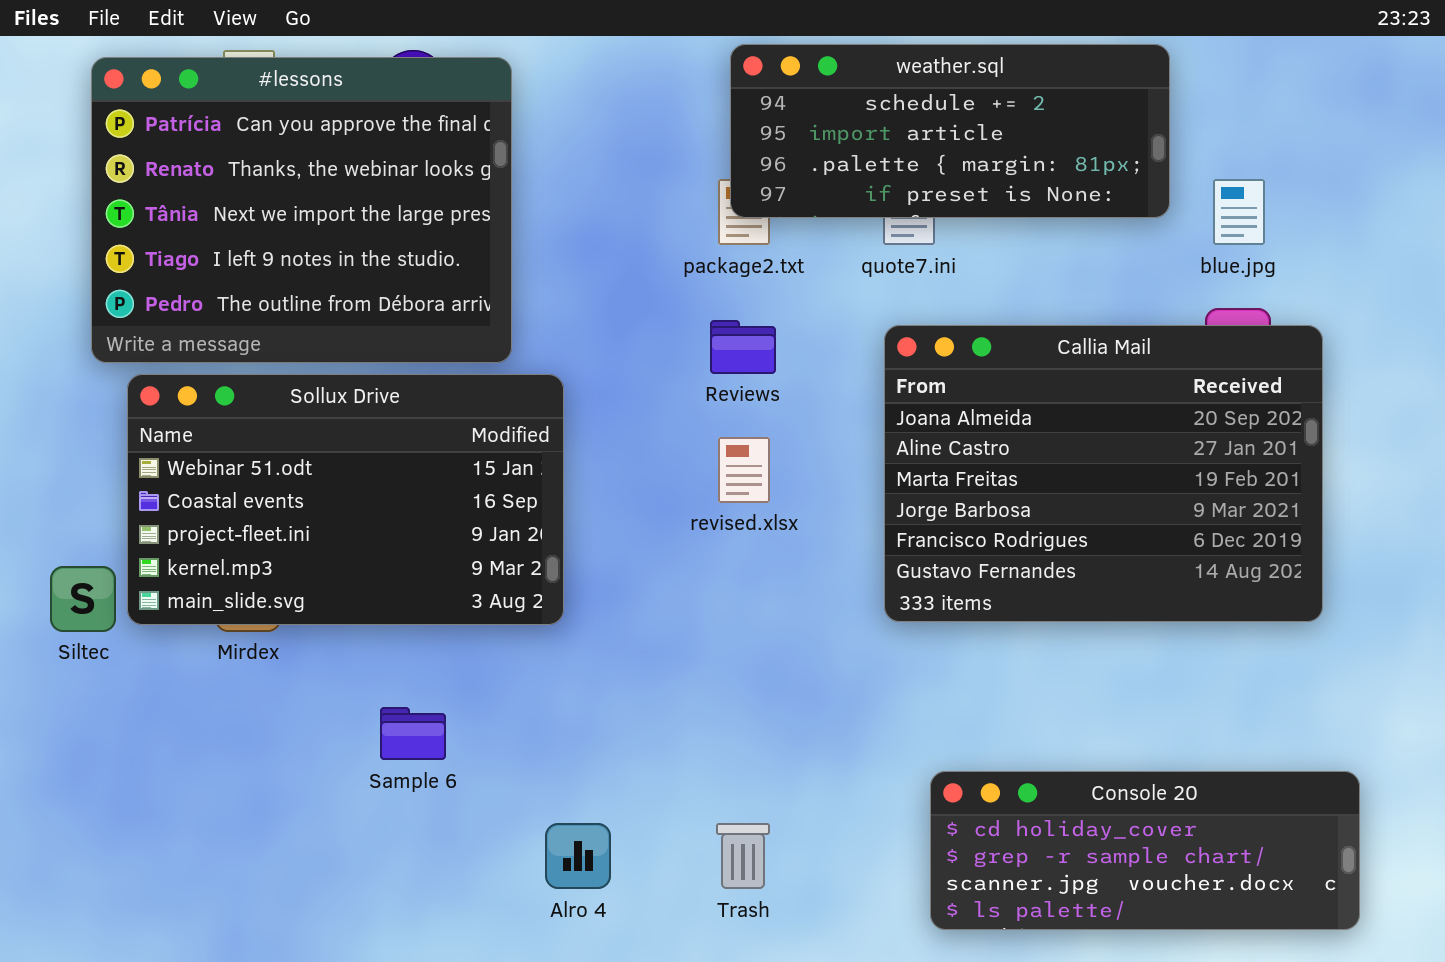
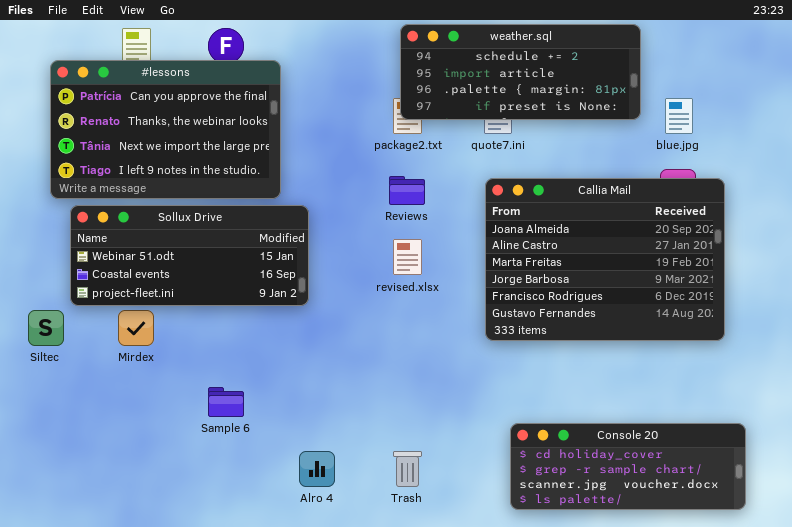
#lessons: [91,57,512,363] -> [50,60,281,199], resized
Sollux Drive: [127,374,564,625] -> [70,205,309,306], resized

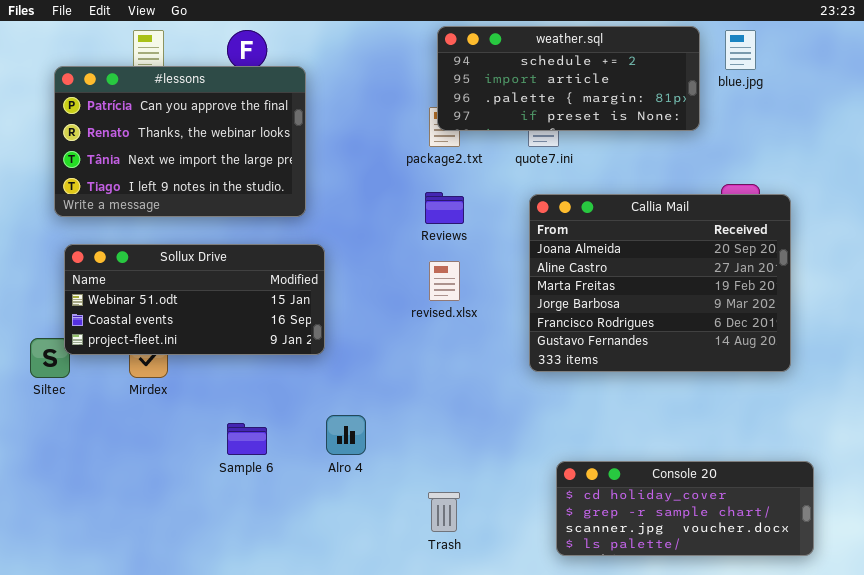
blue.jpg: [665,98,693,134] -> [725,30,756,70], moved
Sollux Drive: [70,205,309,306] -> [64,244,325,355], moved
Alro 4: [299,451,335,487] -> [326,415,366,455], moved

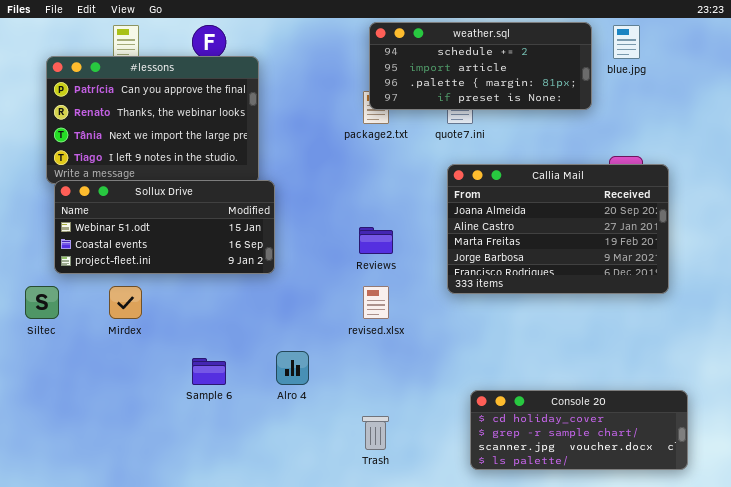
Reviews: [425,192,464,224] -> [359,227,393,254], moved
Callia Mail: [529,194,791,372] -> [447,164,669,294], resized
Sollux Drive: [64,244,325,355] -> [54,180,275,274], moved
revised.xlsx: [429,261,460,301] -> [363,286,389,319], moved

